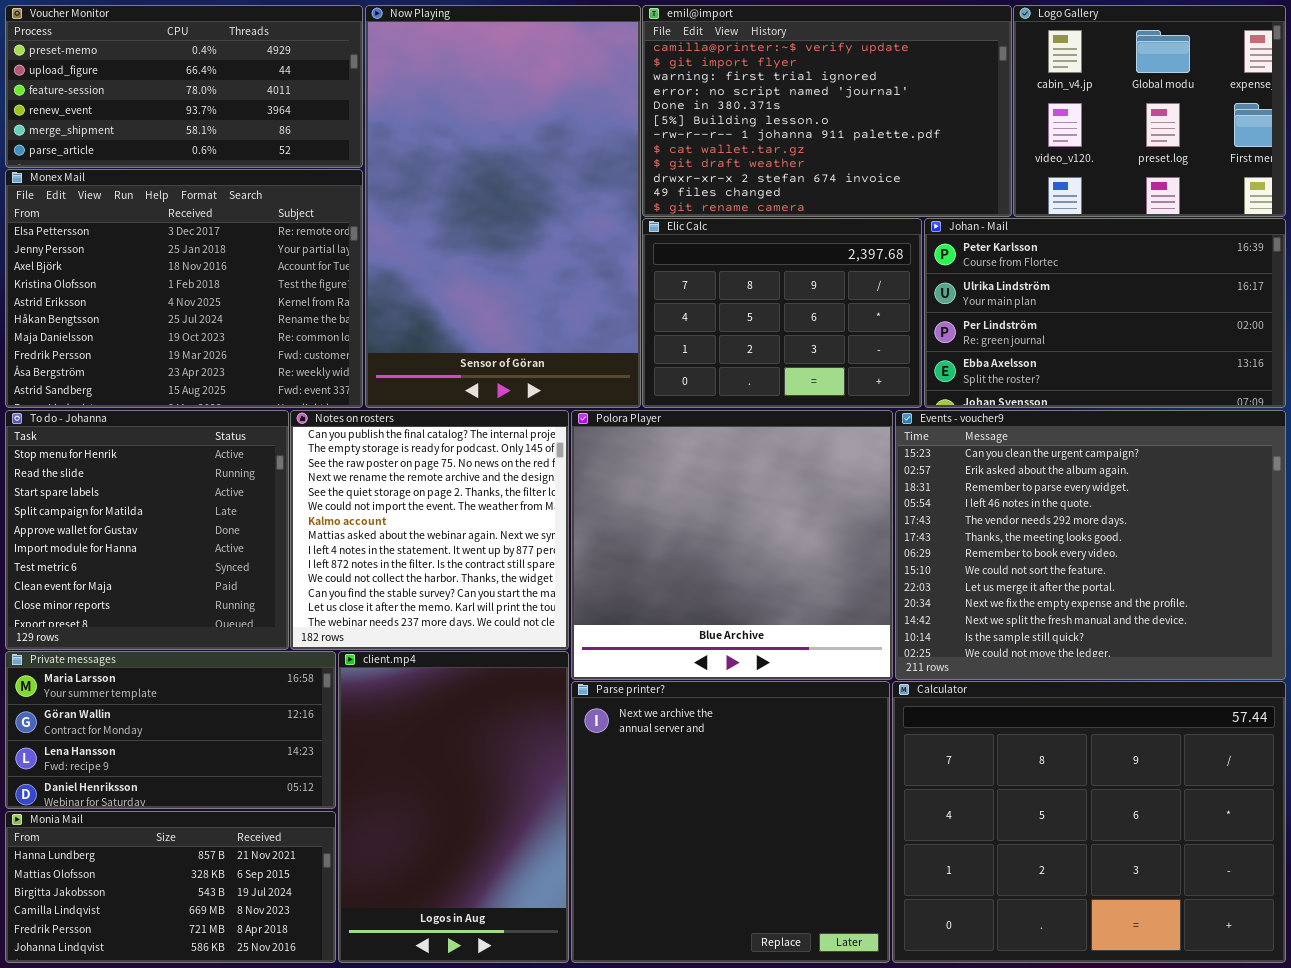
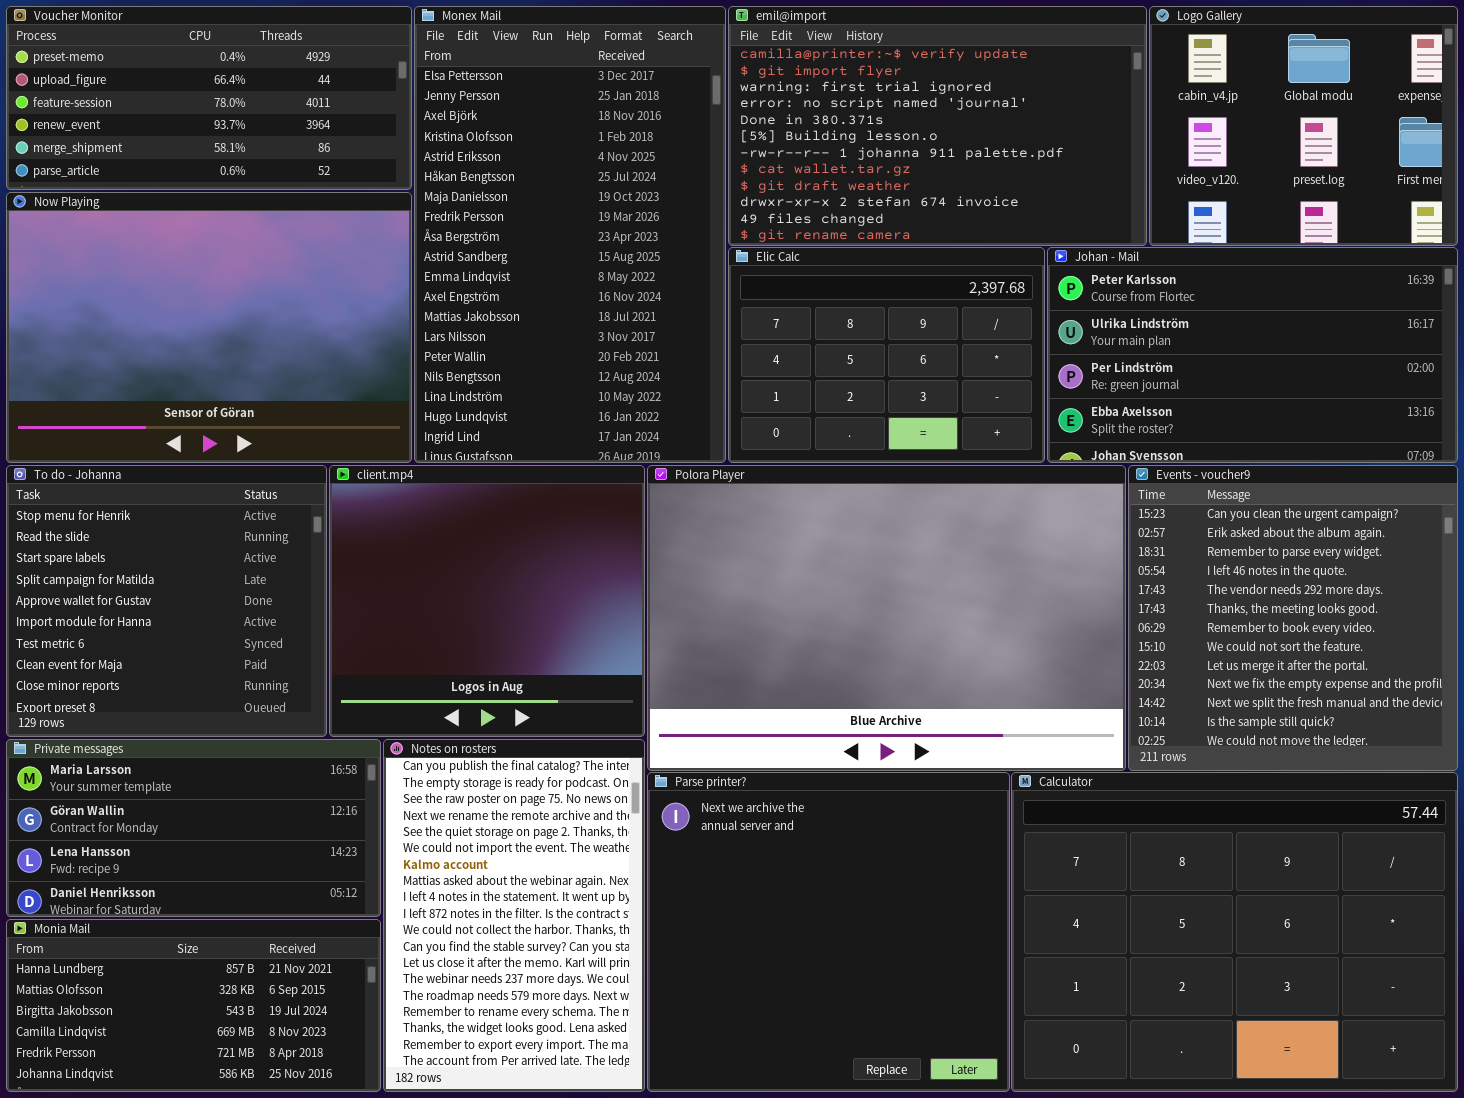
Now Playing: [365,5,641,408] -> [6,192,412,463], moved, resized
Monex Mail: [5,169,363,408] -> [414,6,726,463], moved, resized
Notes on rosters: [290,410,569,650] -> [383,739,645,1092], moved, resized
Polora Player: [571,410,893,680] -> [647,465,1126,771], resized
Events - voucher9: [895,410,1286,680] -> [1128,465,1458,771], resized
client.mp4: [338,651,569,963] -> [329,465,645,737], moved, resized

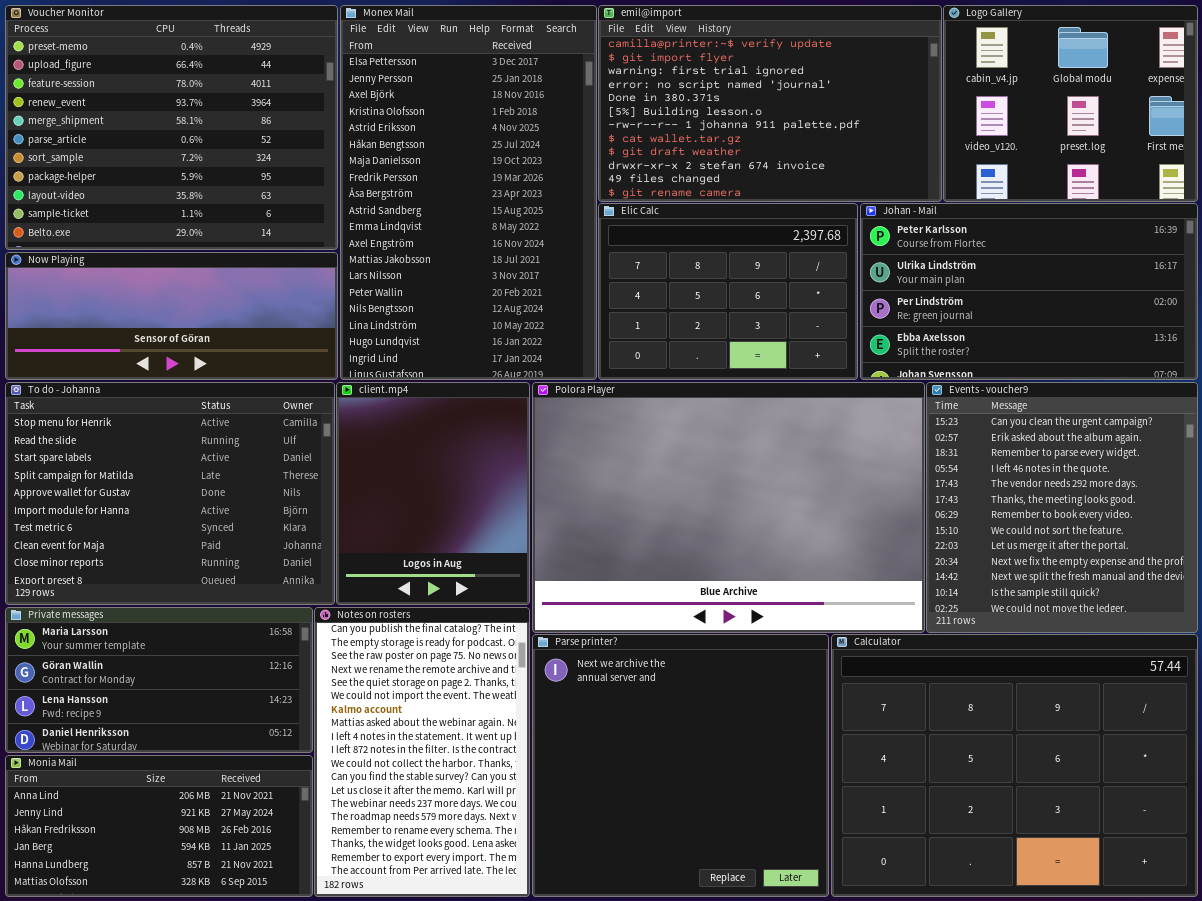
Voucher Monitor: [6,6,412,190] -> [5,5,338,250], resized
Now Playing: [6,192,412,463] -> [5,252,338,380], resized
To do - Johanna: [6,465,327,737] -> [5,382,335,605], resized
client.mp4: [329,465,645,737] -> [336,382,530,605], resized
Monia Mail: [6,919,381,1092] -> [5,755,313,897], scrolled up 4 rows

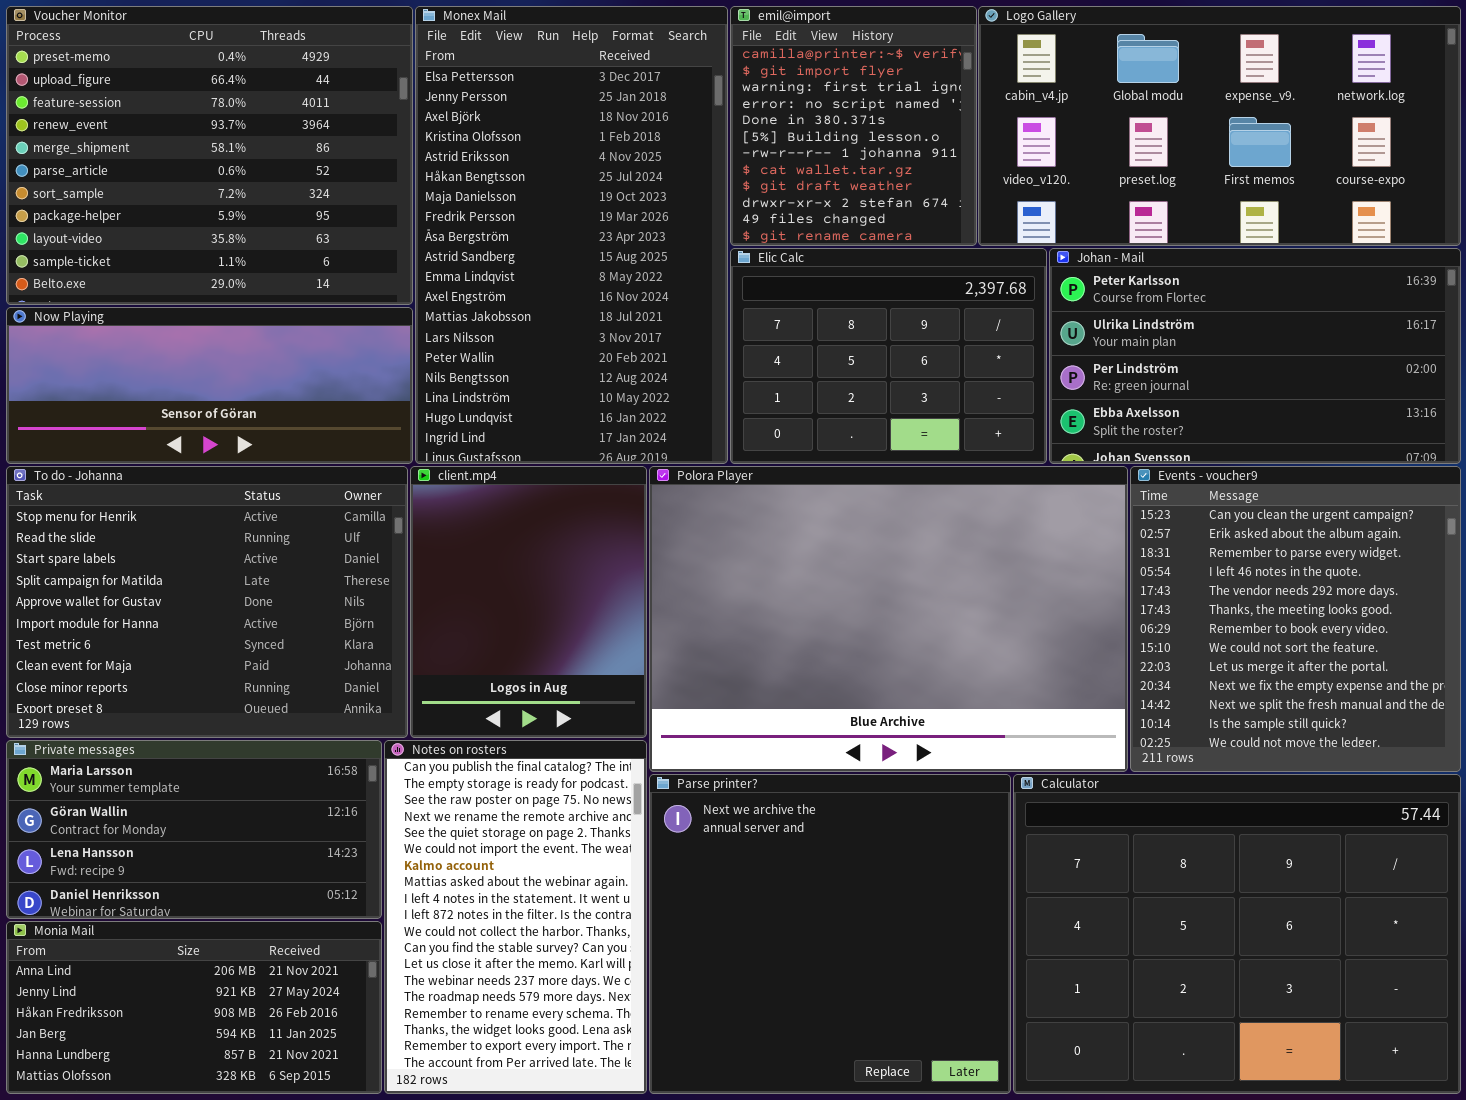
emil@import: [598,5,942,202] -> [730,6,977,246], resized
Logo Gallery: [943,5,1198,202] -> [978,6,1461,246], resized

